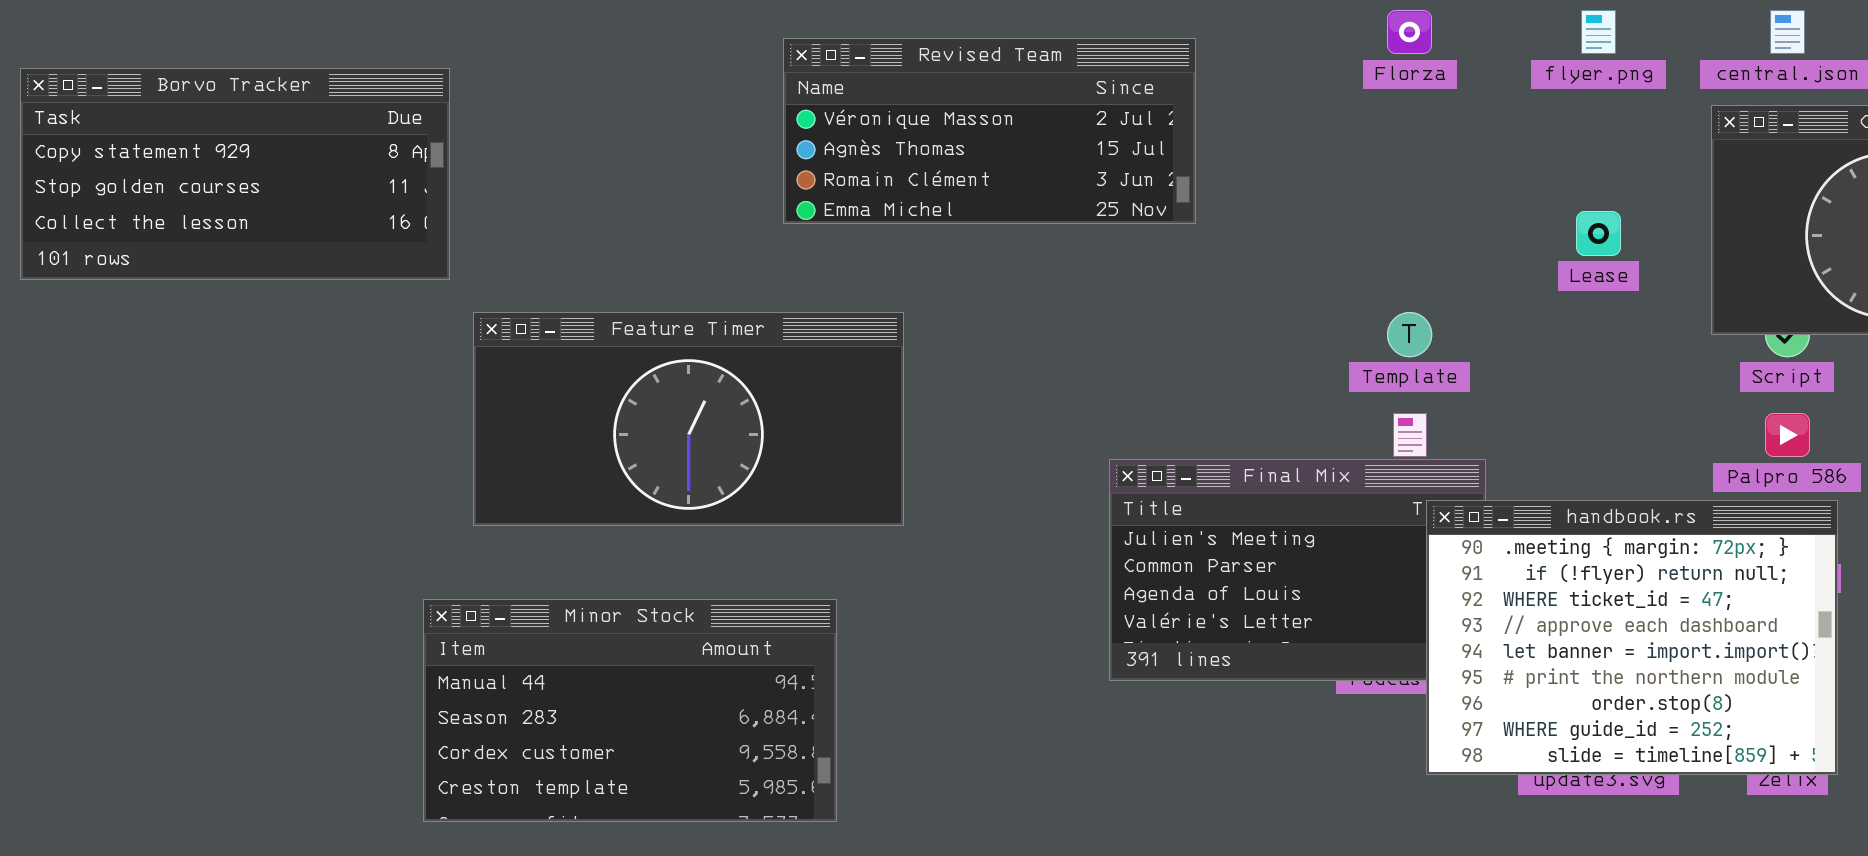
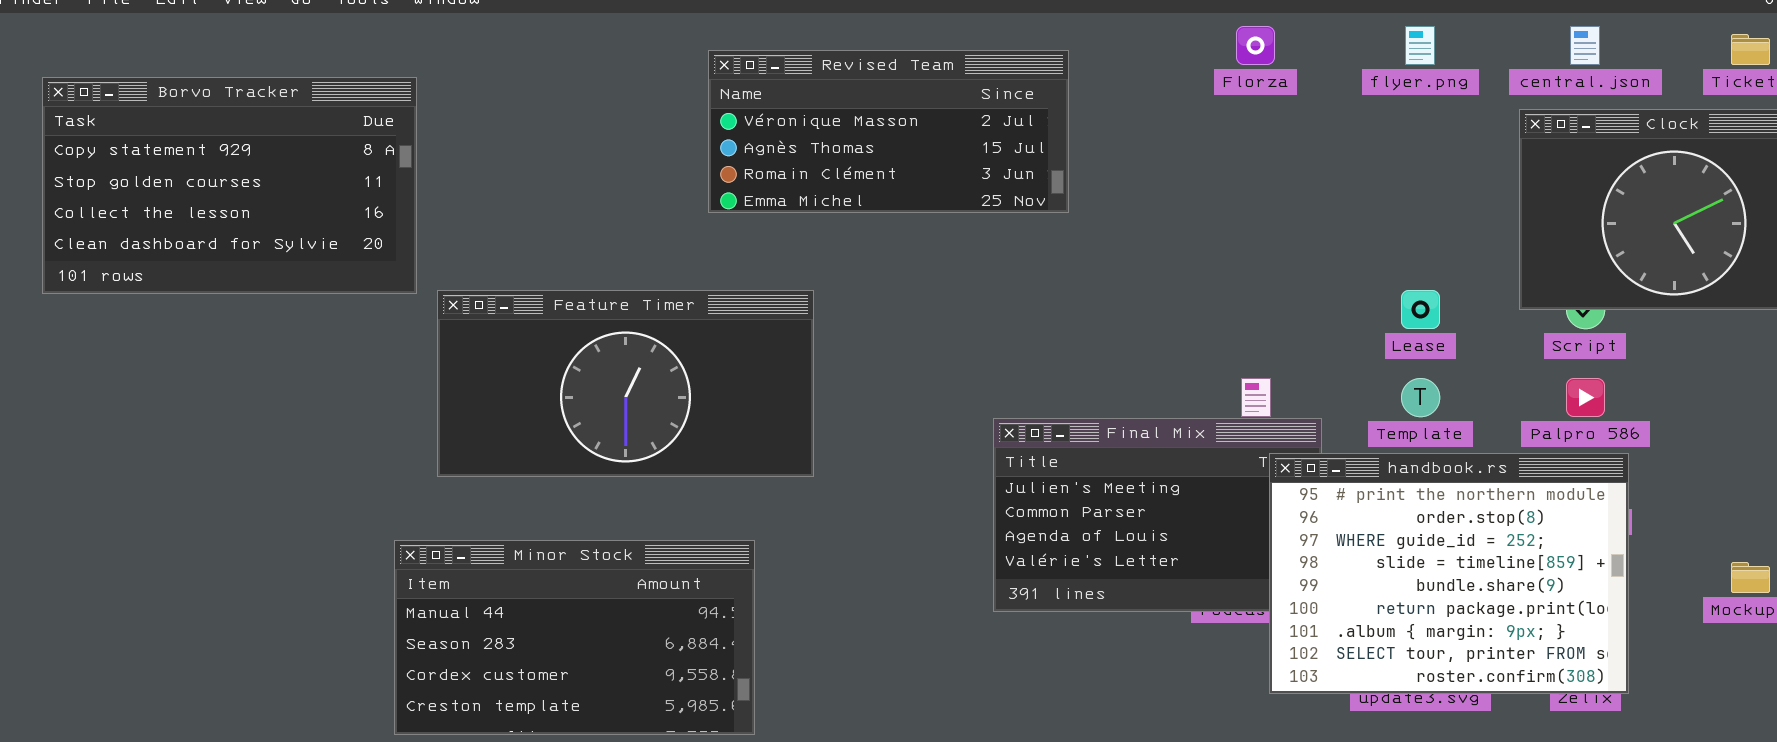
Borvo Tracker: [20,68,450,280] -> [42,77,417,294], resized
Lease: [1576,211,1621,256] -> [1401,290,1440,329], moved
Template: [1387,312,1432,357] -> [1401,378,1440,417], moved
handbook.rs: [1426,500,1838,775] -> [1269,453,1629,694], scrolled down 5 rows

